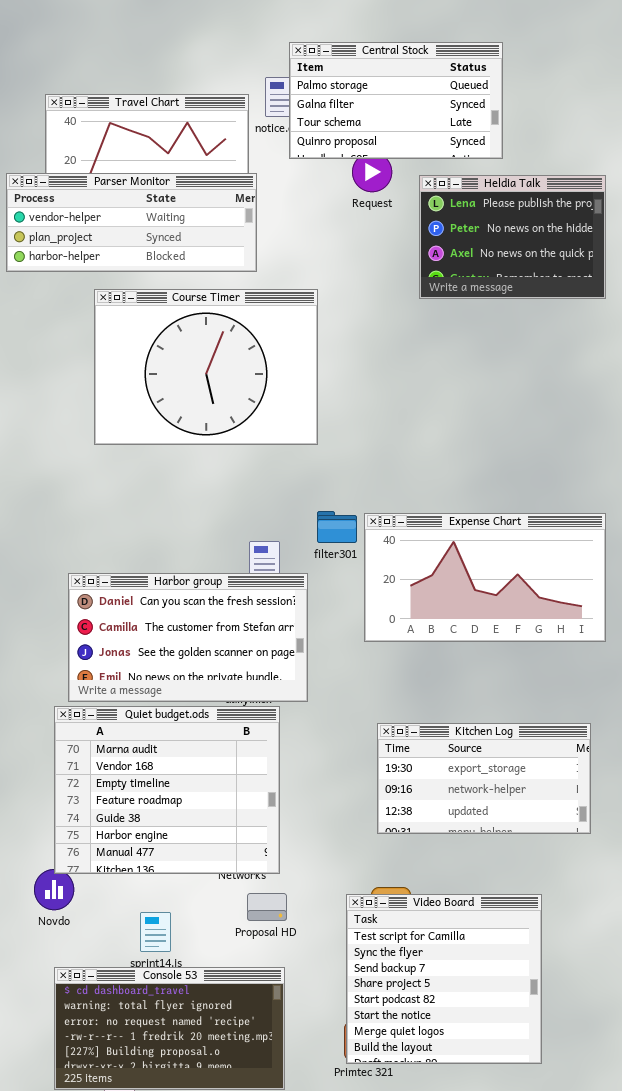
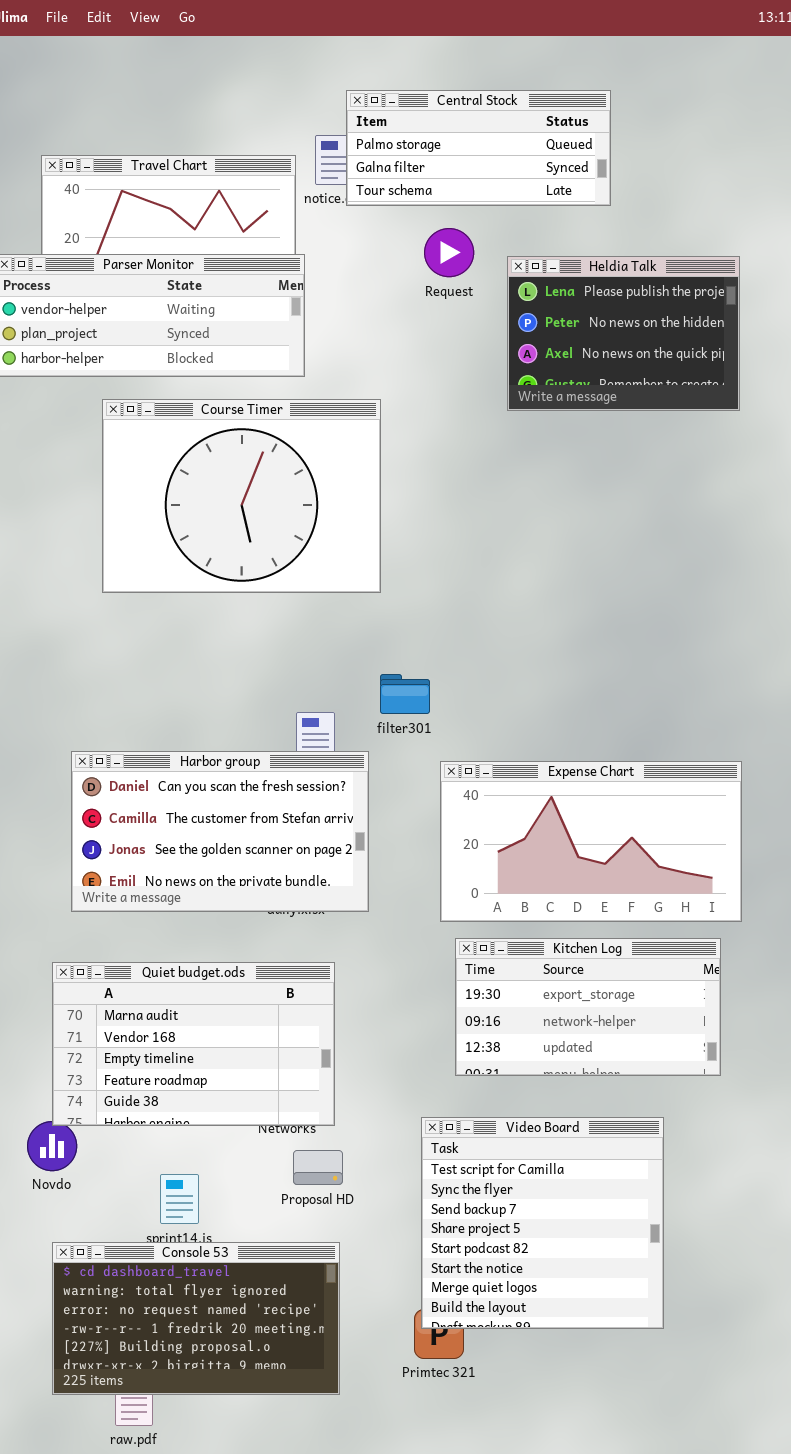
Central Stock: [289,42,503,159] -> [346,90,611,206], resized
Expense Chart: [364,513,606,642] -> [440,761,742,922], moved
Quiet budget.ods: [54,706,280,874] -> [52,962,335,1126], resized
Video Board: [346,894,542,1064] -> [421,1117,664,1329], moved

